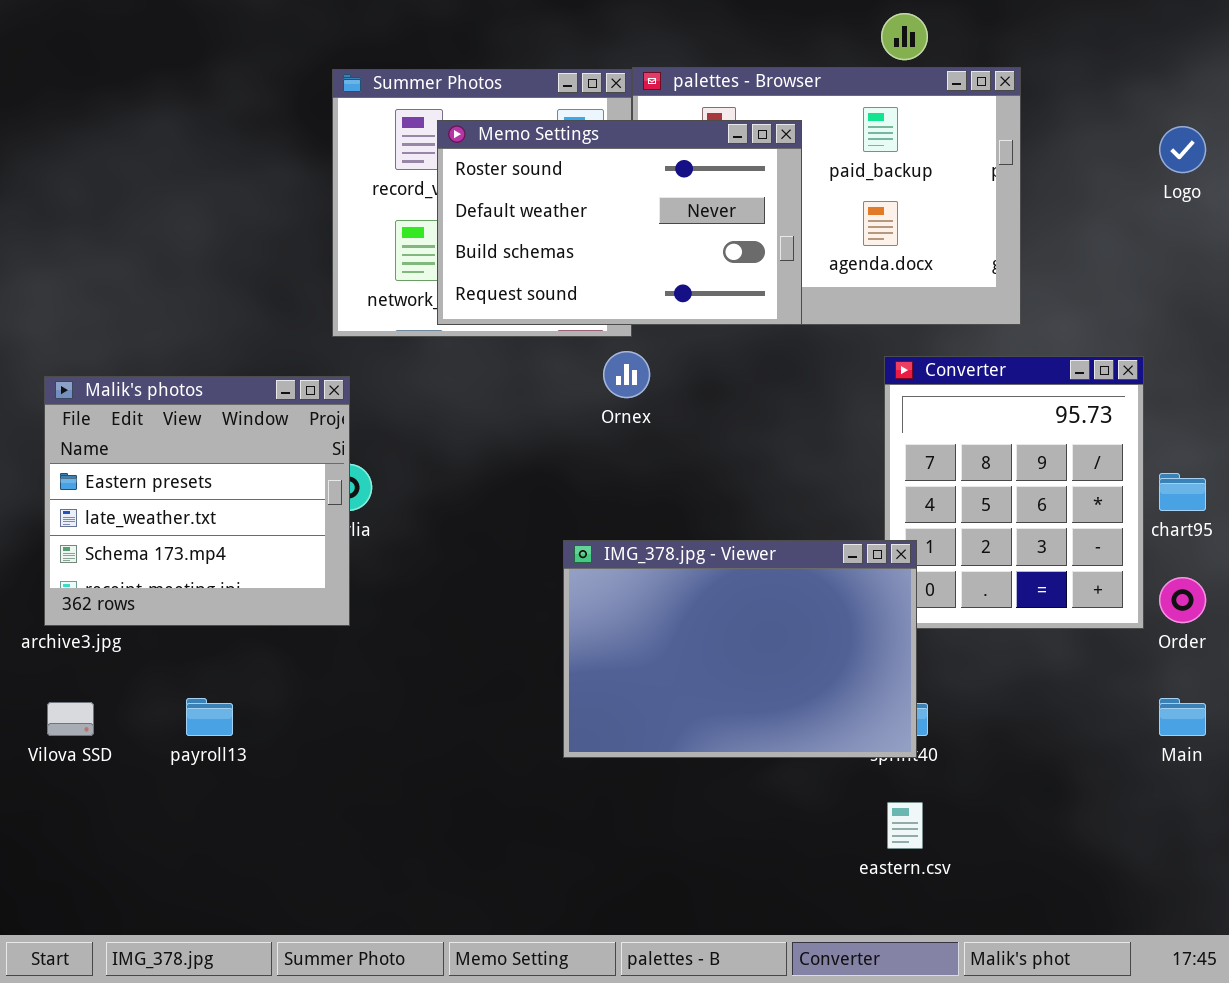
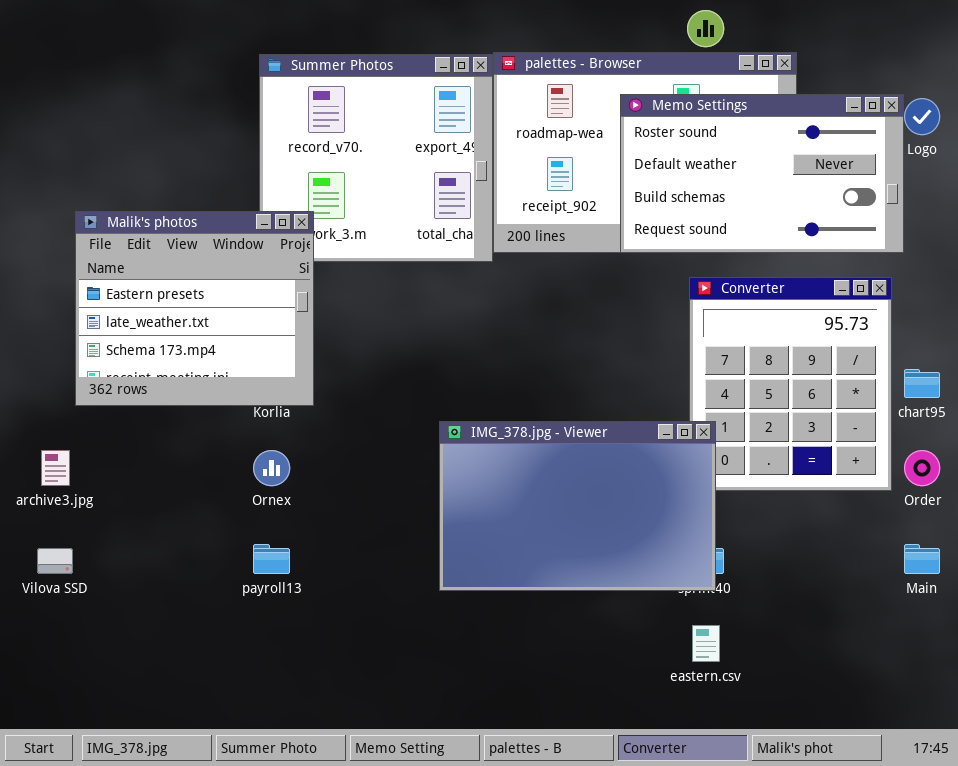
Memo Settings: [437,120,802,325] -> [620,94,904,253], moved
Ornex: [603,351,650,398] -> [253,450,290,486], moved
Malik's photos: [44,376,350,626] -> [75,211,314,406], moved
payroll13: [186,698,233,736] -> [253,544,290,574], moved

